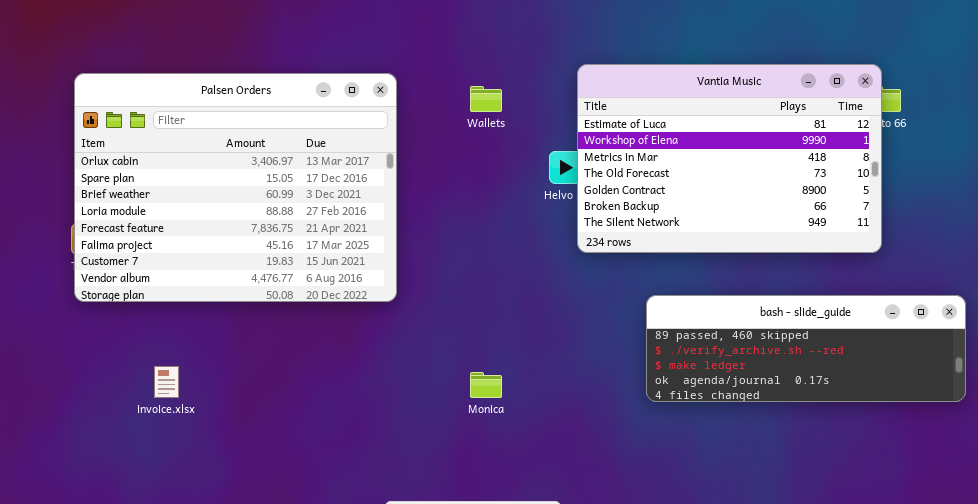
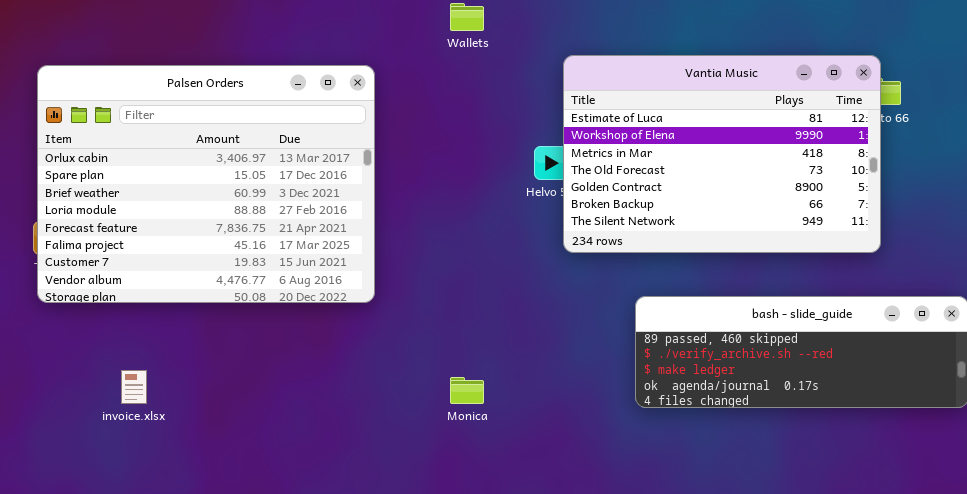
Wallets: [470,86,502,112] -> [450,3,484,31], moved

